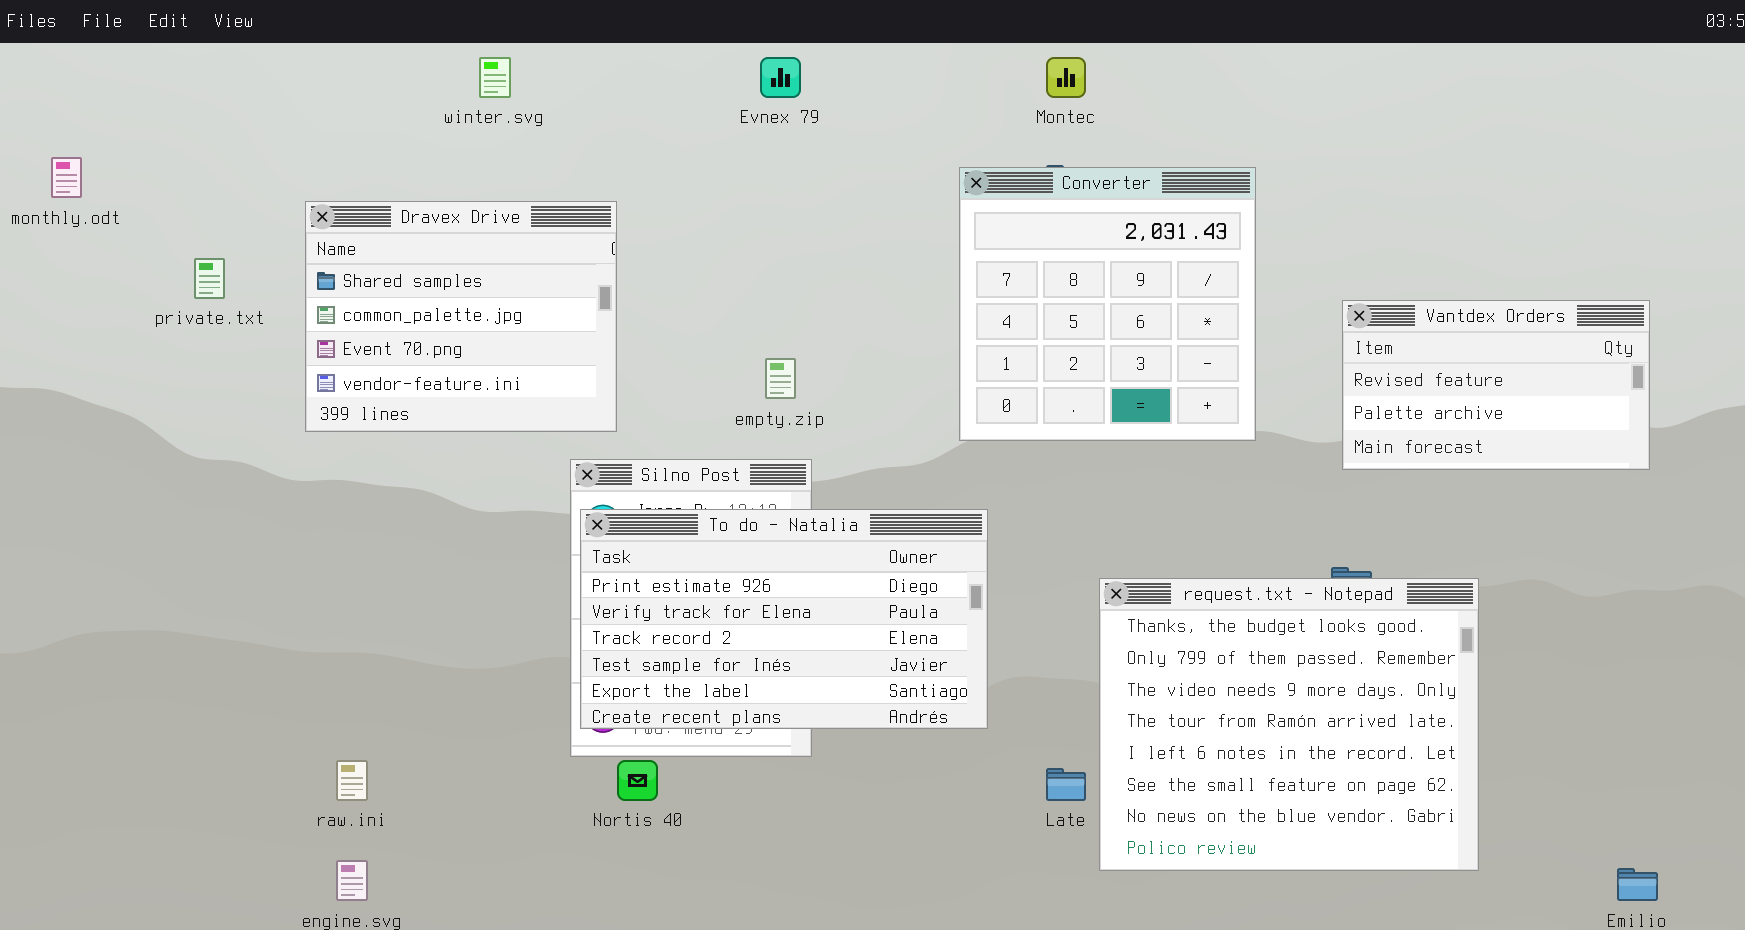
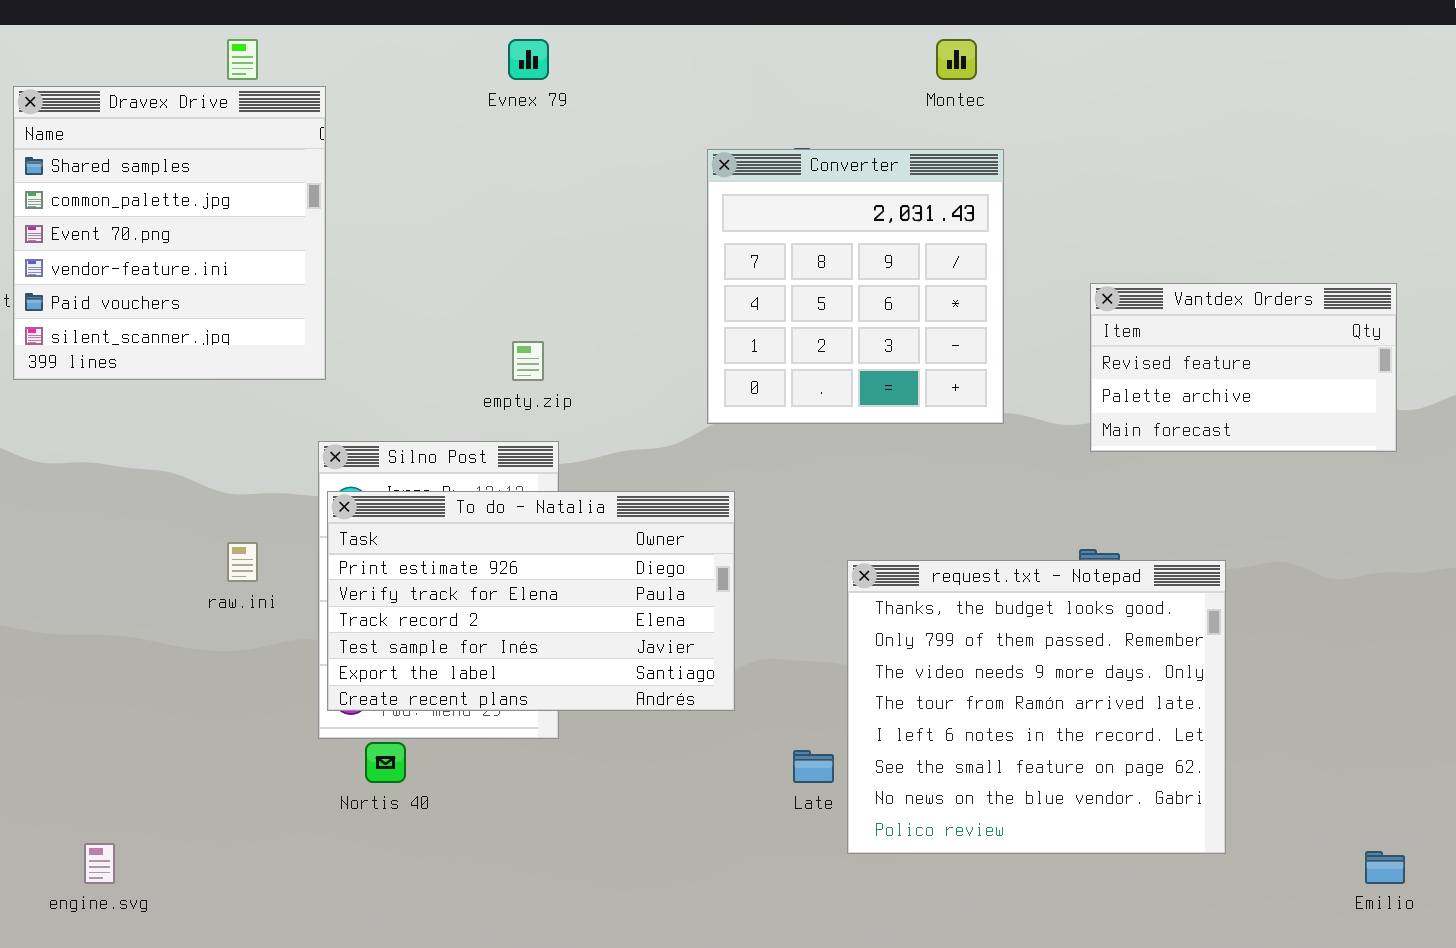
Montec: [1046,57,1086,98] -> [936,39,977,80], moved
Dravex Drive: [305,201,617,432] -> [13,86,326,380], moved, resized
raw.ini: [336,760,368,801] -> [227,542,258,582], moved

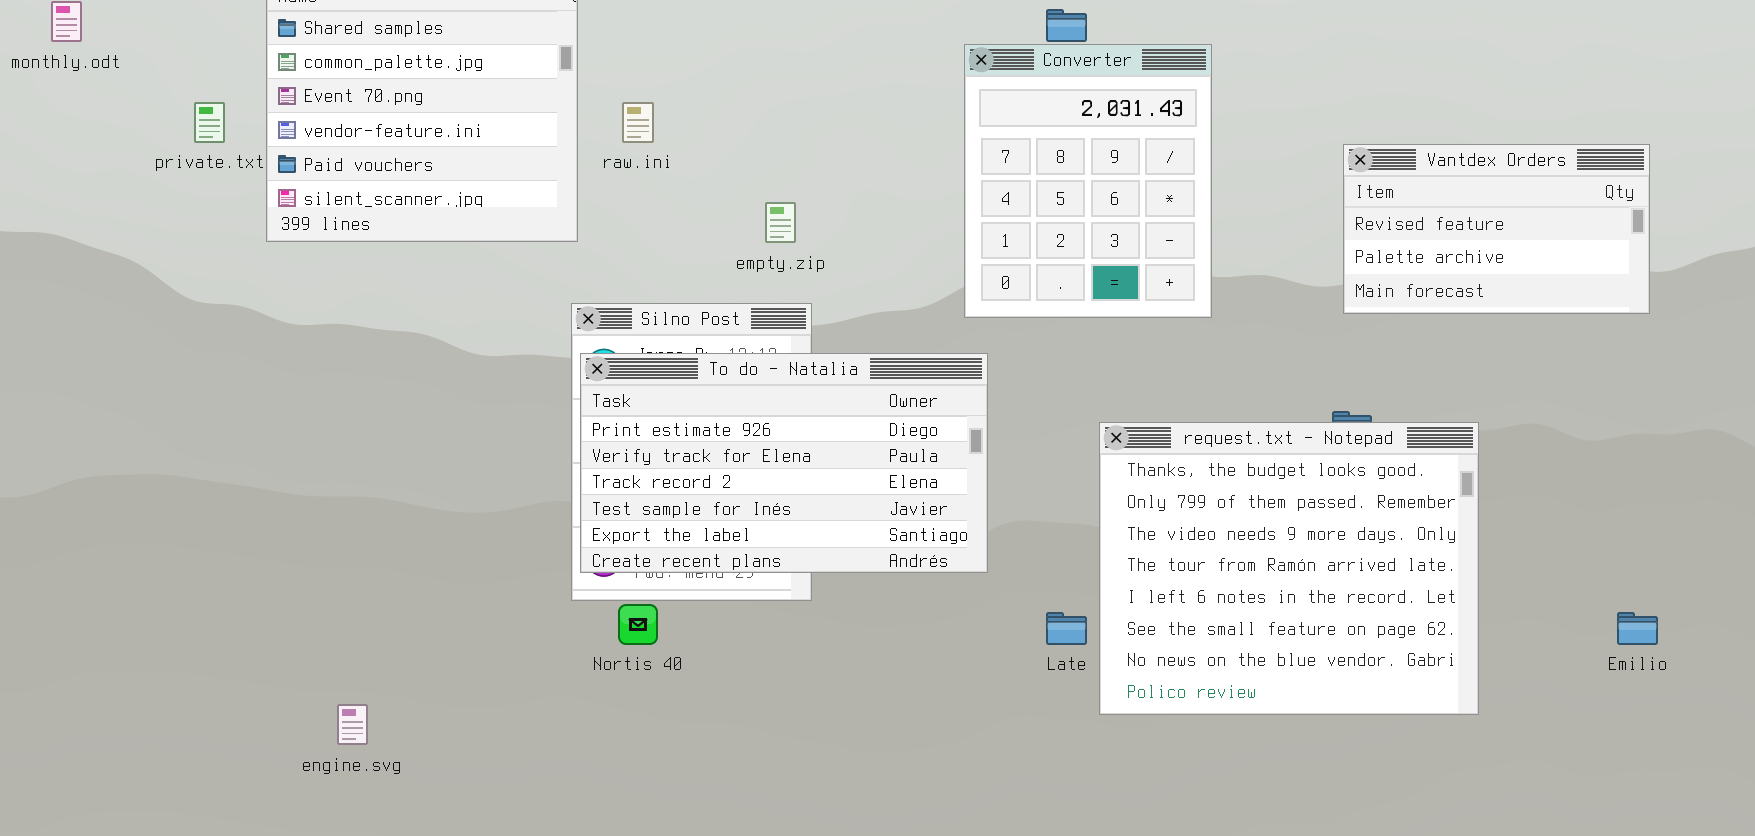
Converter: [707,149,1004,424] -> [964,44,1212,318], moved, resized
raw.ini: [227,542,258,582] -> [622,102,654,143], moved
Emilio: [1365,851,1405,884] -> [1617,612,1658,645], moved

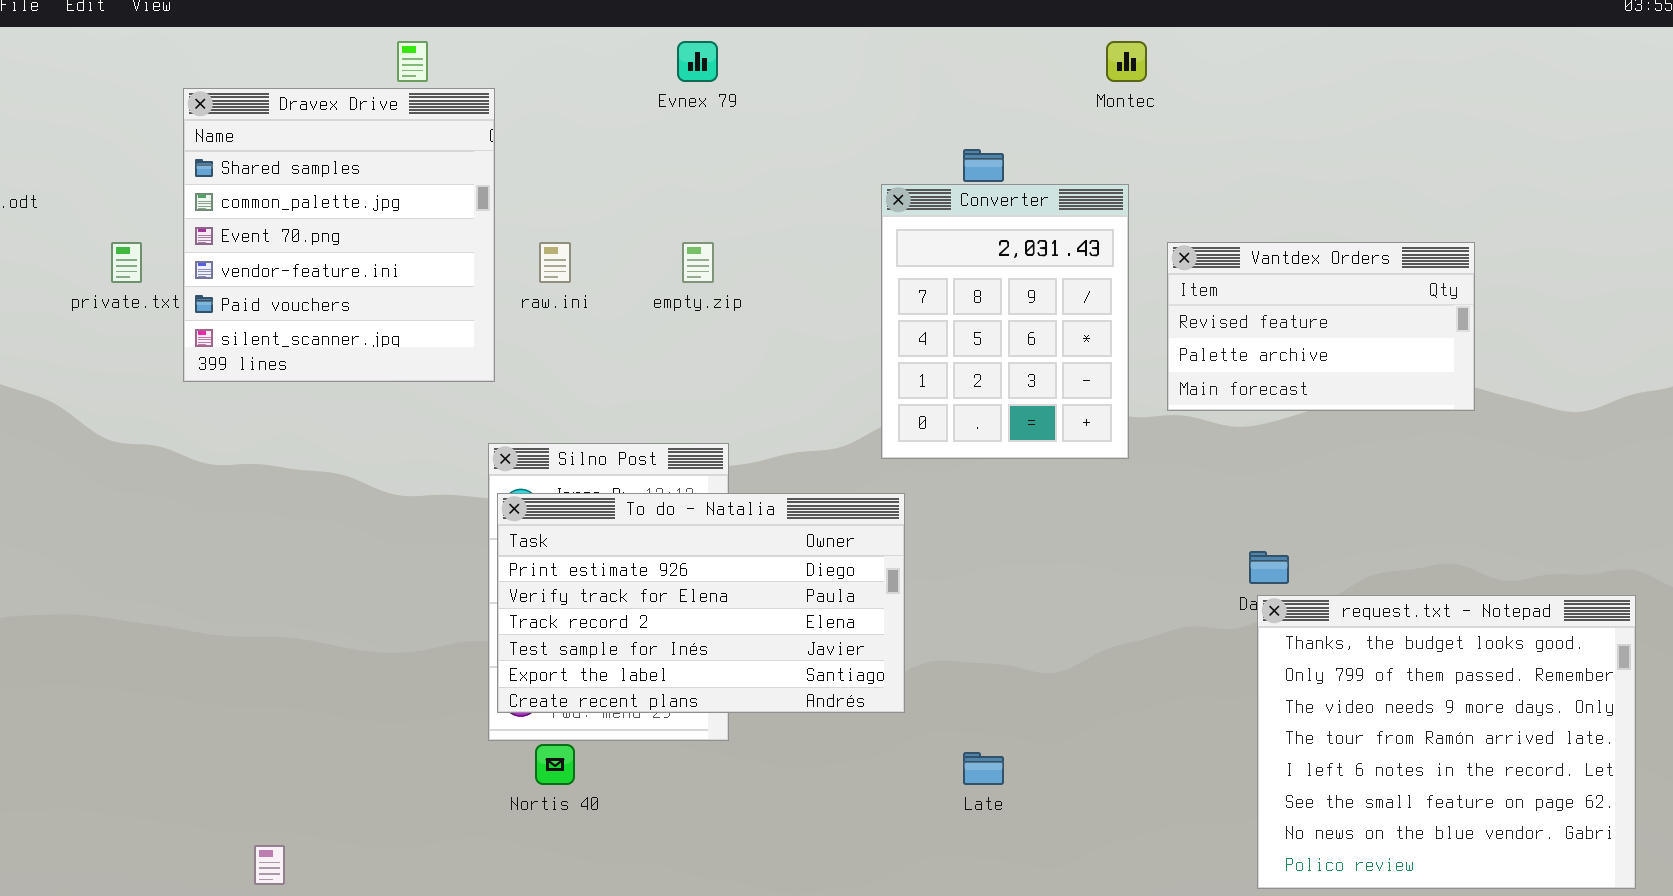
Vantdex Orders: [1343,144,1650,314] -> [1167,242,1475,411], moved
empty.zip: [765,202,796,243] -> [682,242,714,283], moved
request.txt - Notepad: [1099,422,1479,715] -> [1257,595,1636,889], moved

